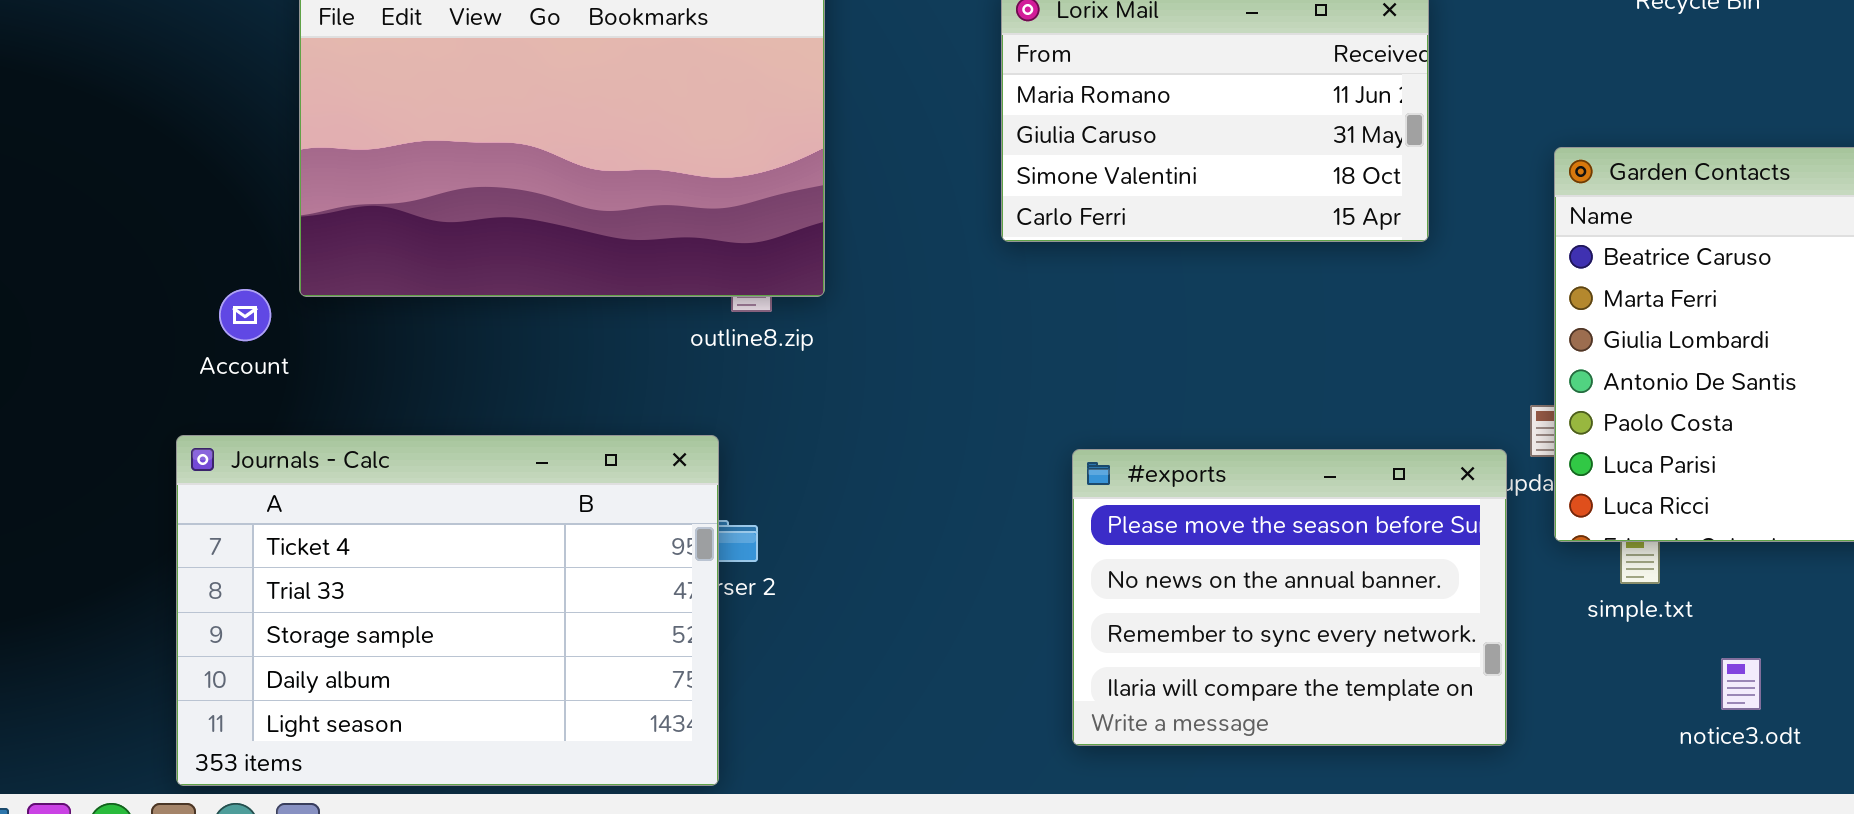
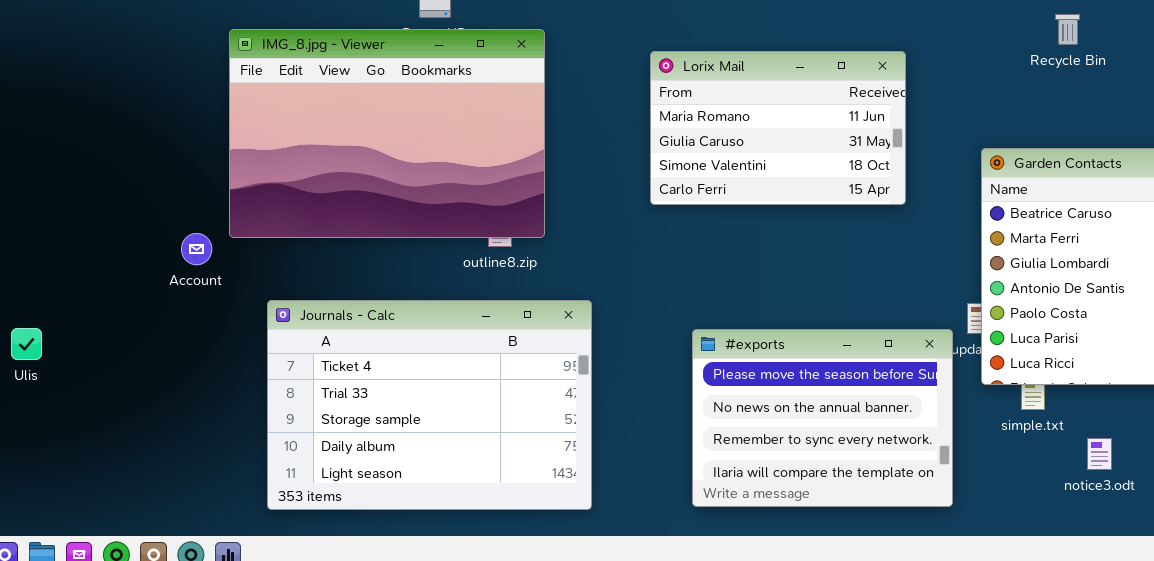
Journals - Calc: [176,435,719,786] -> [267,300,592,510], moved
notice3.odt: [1721,658,1761,710] -> [1087,438,1112,470], moved

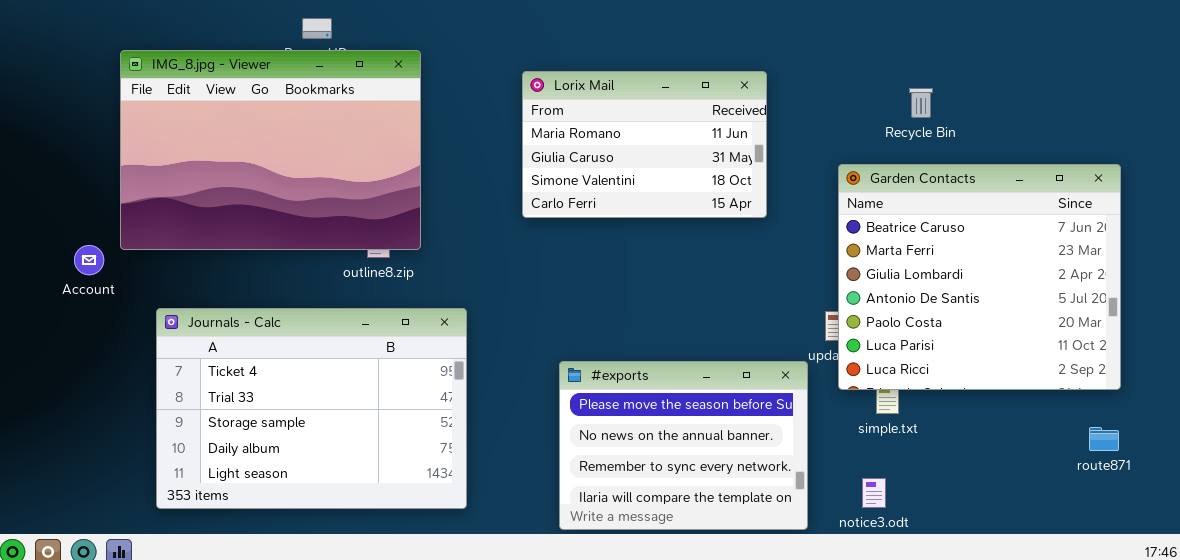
Recycle Bin: [1055,14,1080,45] -> [909,88,933,118], moved
#exports: [692,329,953,507] -> [559,361,808,530], moved
notice3.odt: [1087,438,1112,470] -> [862,478,886,508], moved

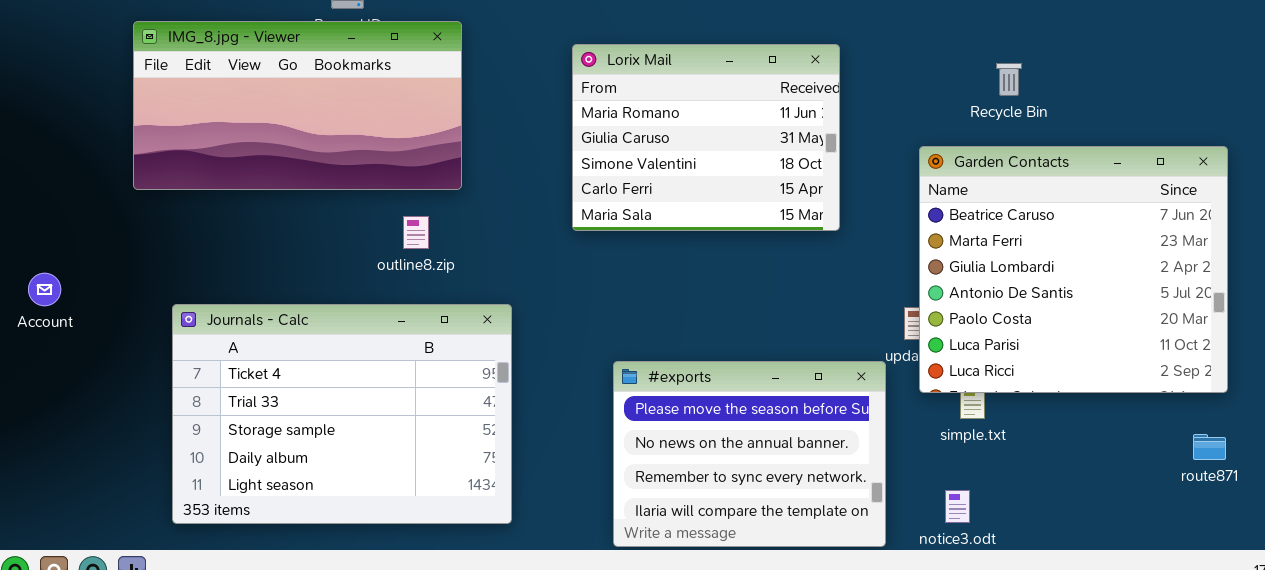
IMG_8.jpg - Viewer: [120,50,421,250] -> [133,21,462,190], resized
Lorix Mail: [522,71,767,218] -> [572,44,840,231], resized
Account: [74,245,104,275] -> [28,273,61,306], moved

